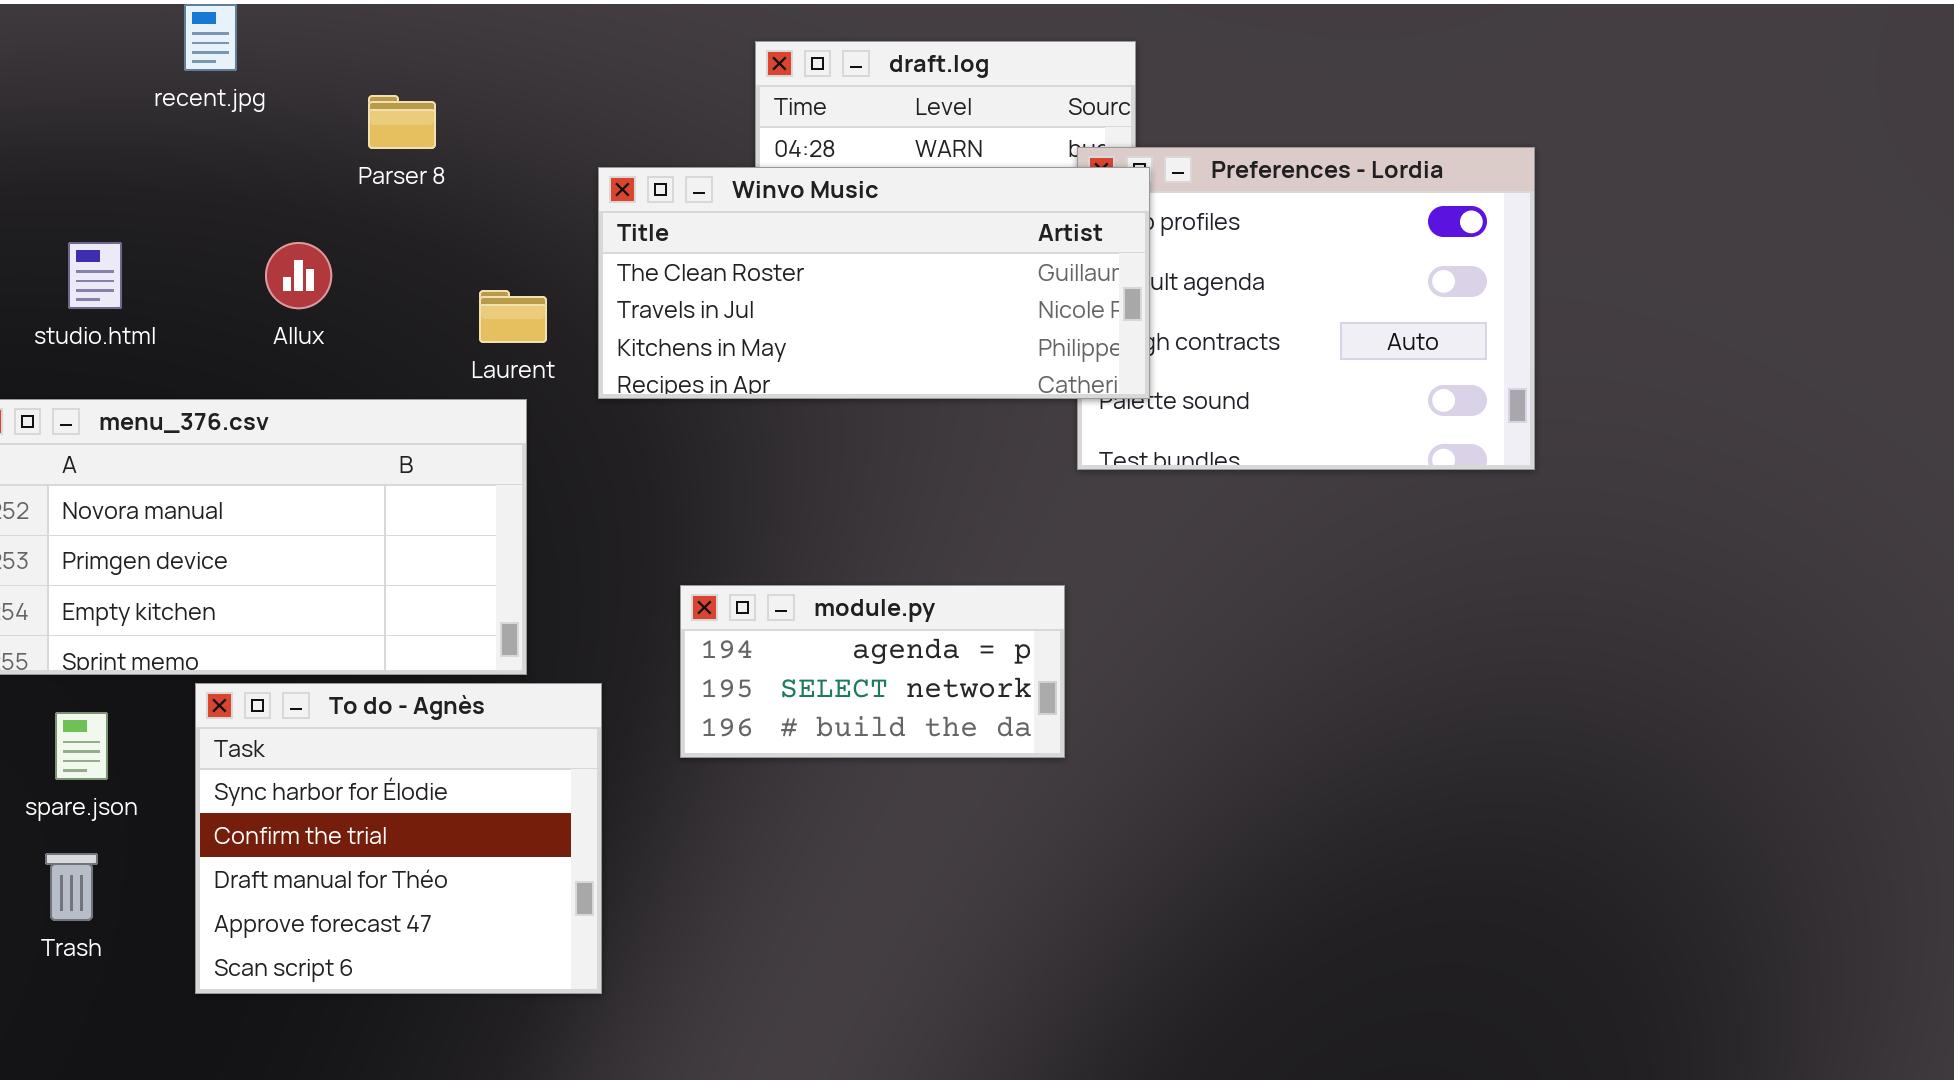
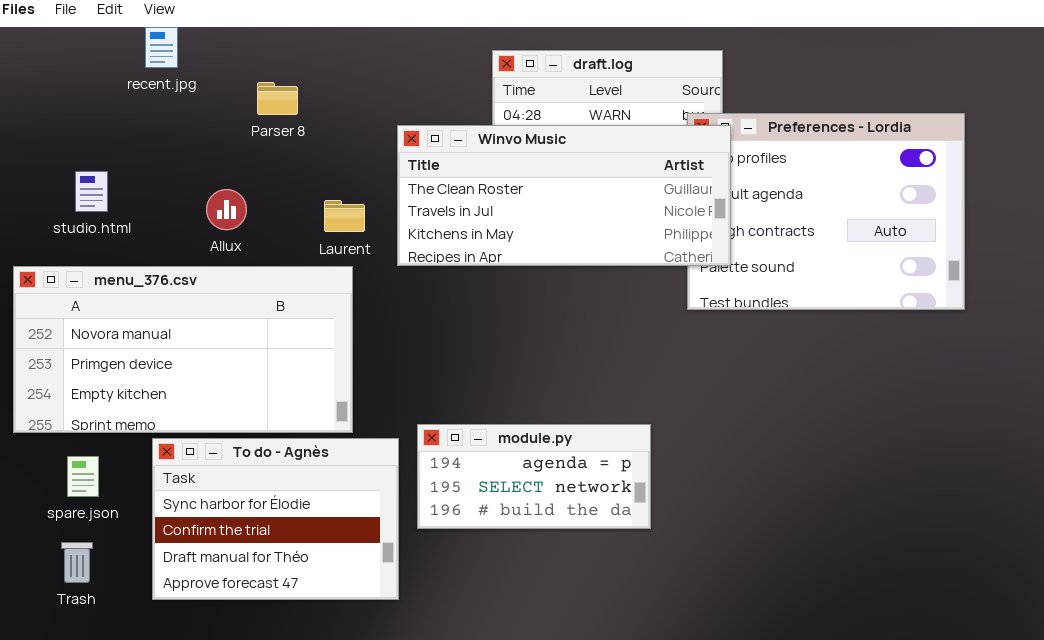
Allux: [265,242,332,309] -> [206,189,247,230], moved
module.py: [680,585,1065,758] -> [417,424,651,529], moved
To do - Agnès: [195,683,602,994] -> [152,438,399,600], resized

